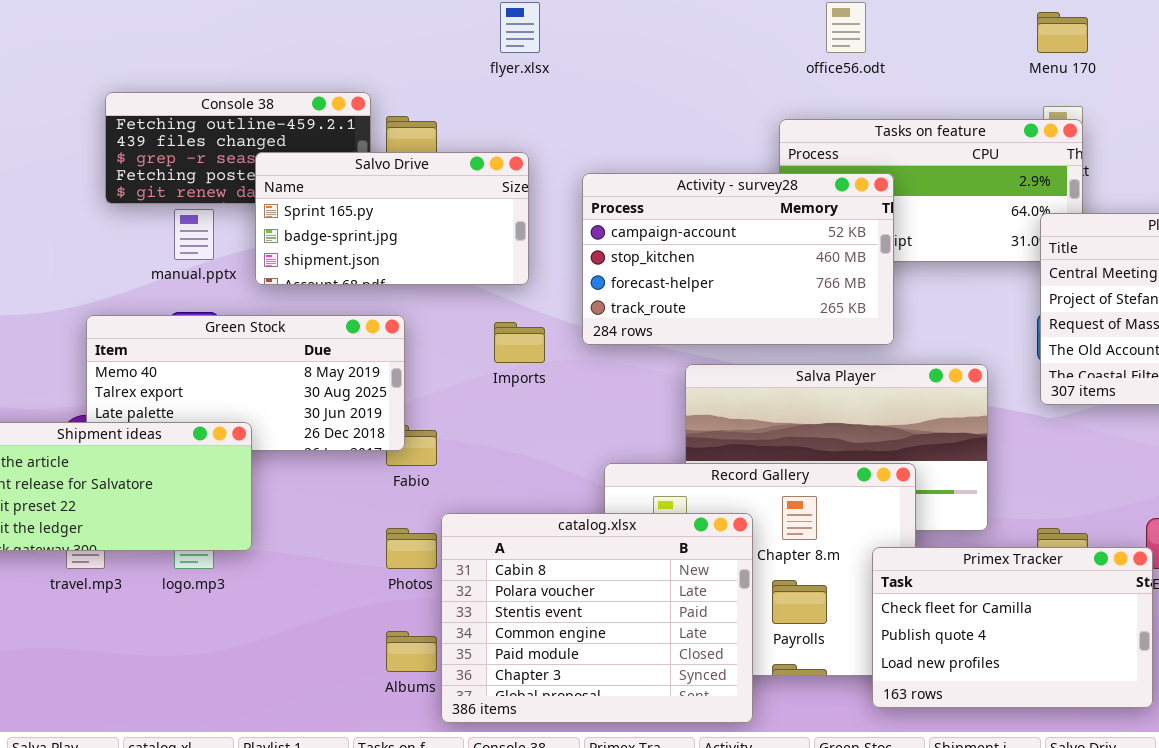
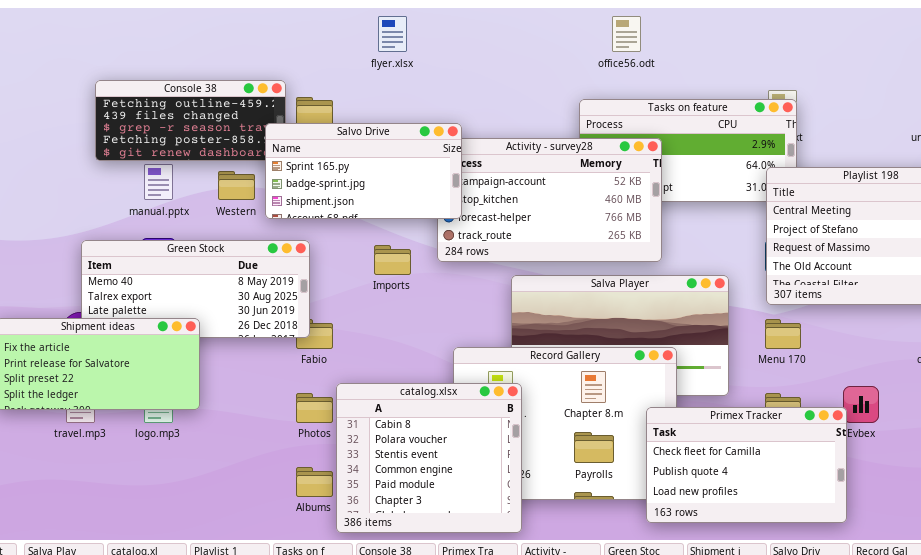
Menu 170: [1037,12,1088,53] -> [765,319,801,349], moved
Salvo Drive: [255,152,529,285] -> [265,123,462,219], moved
catalog.xlsx: [441,513,753,723] -> [336,383,522,533], resized

